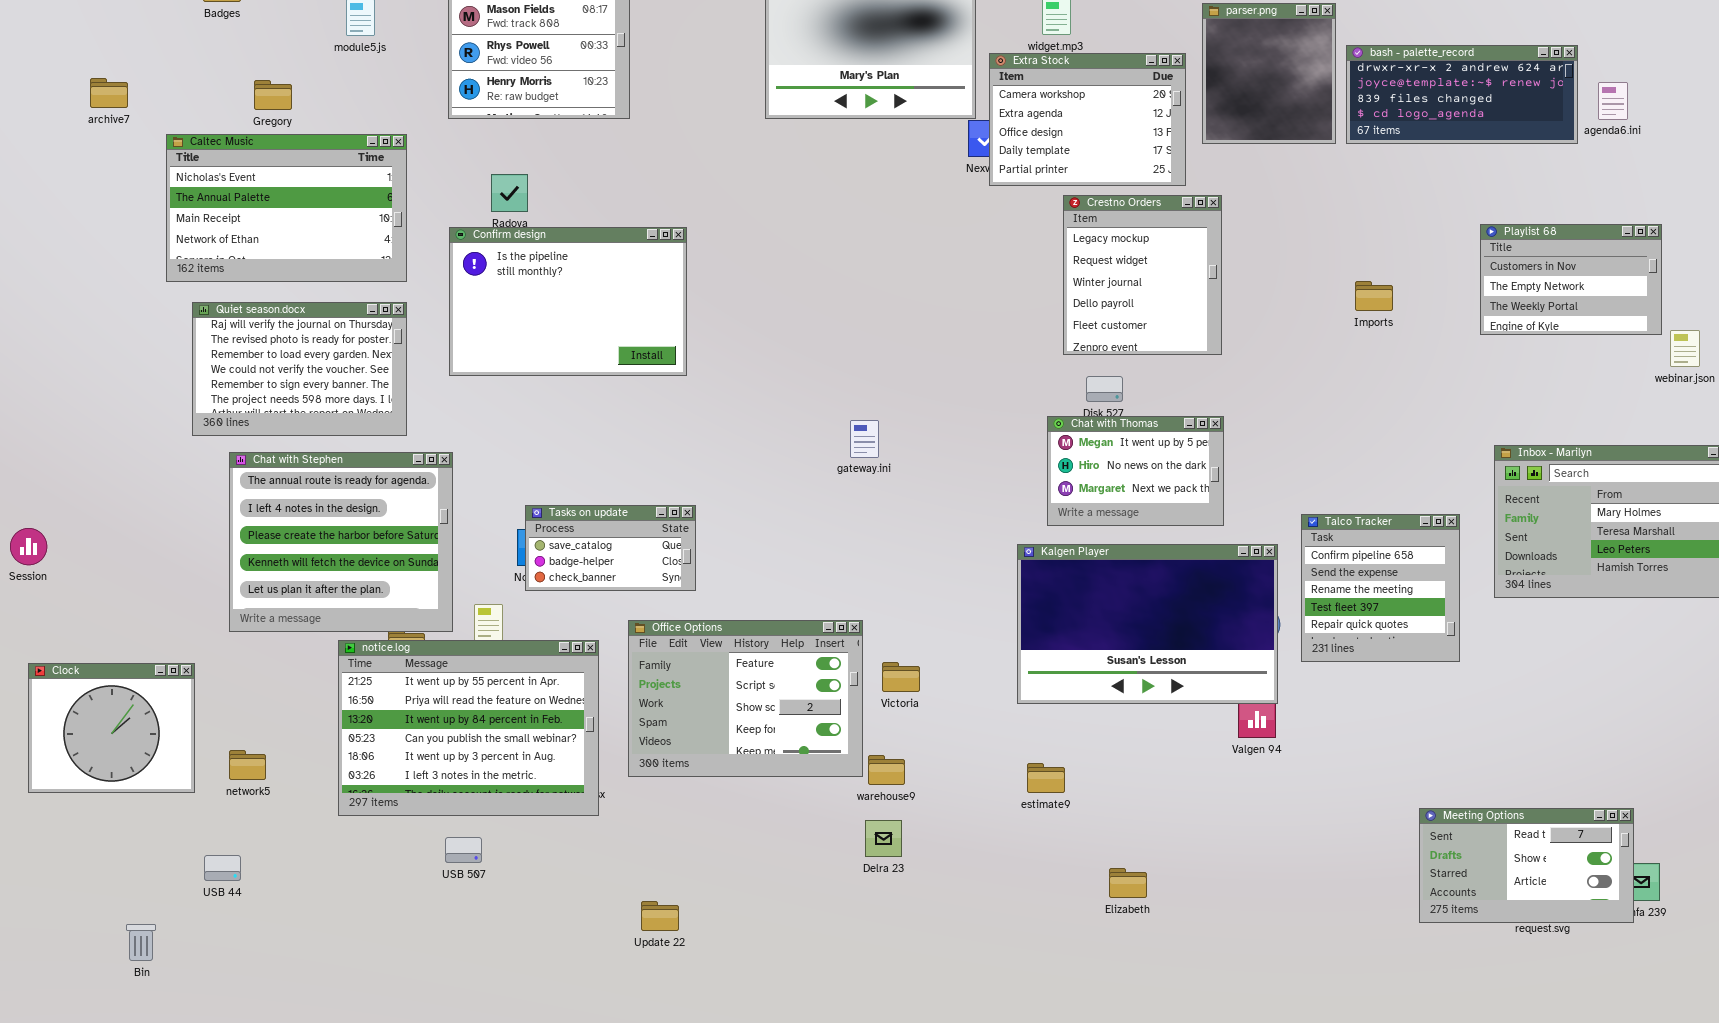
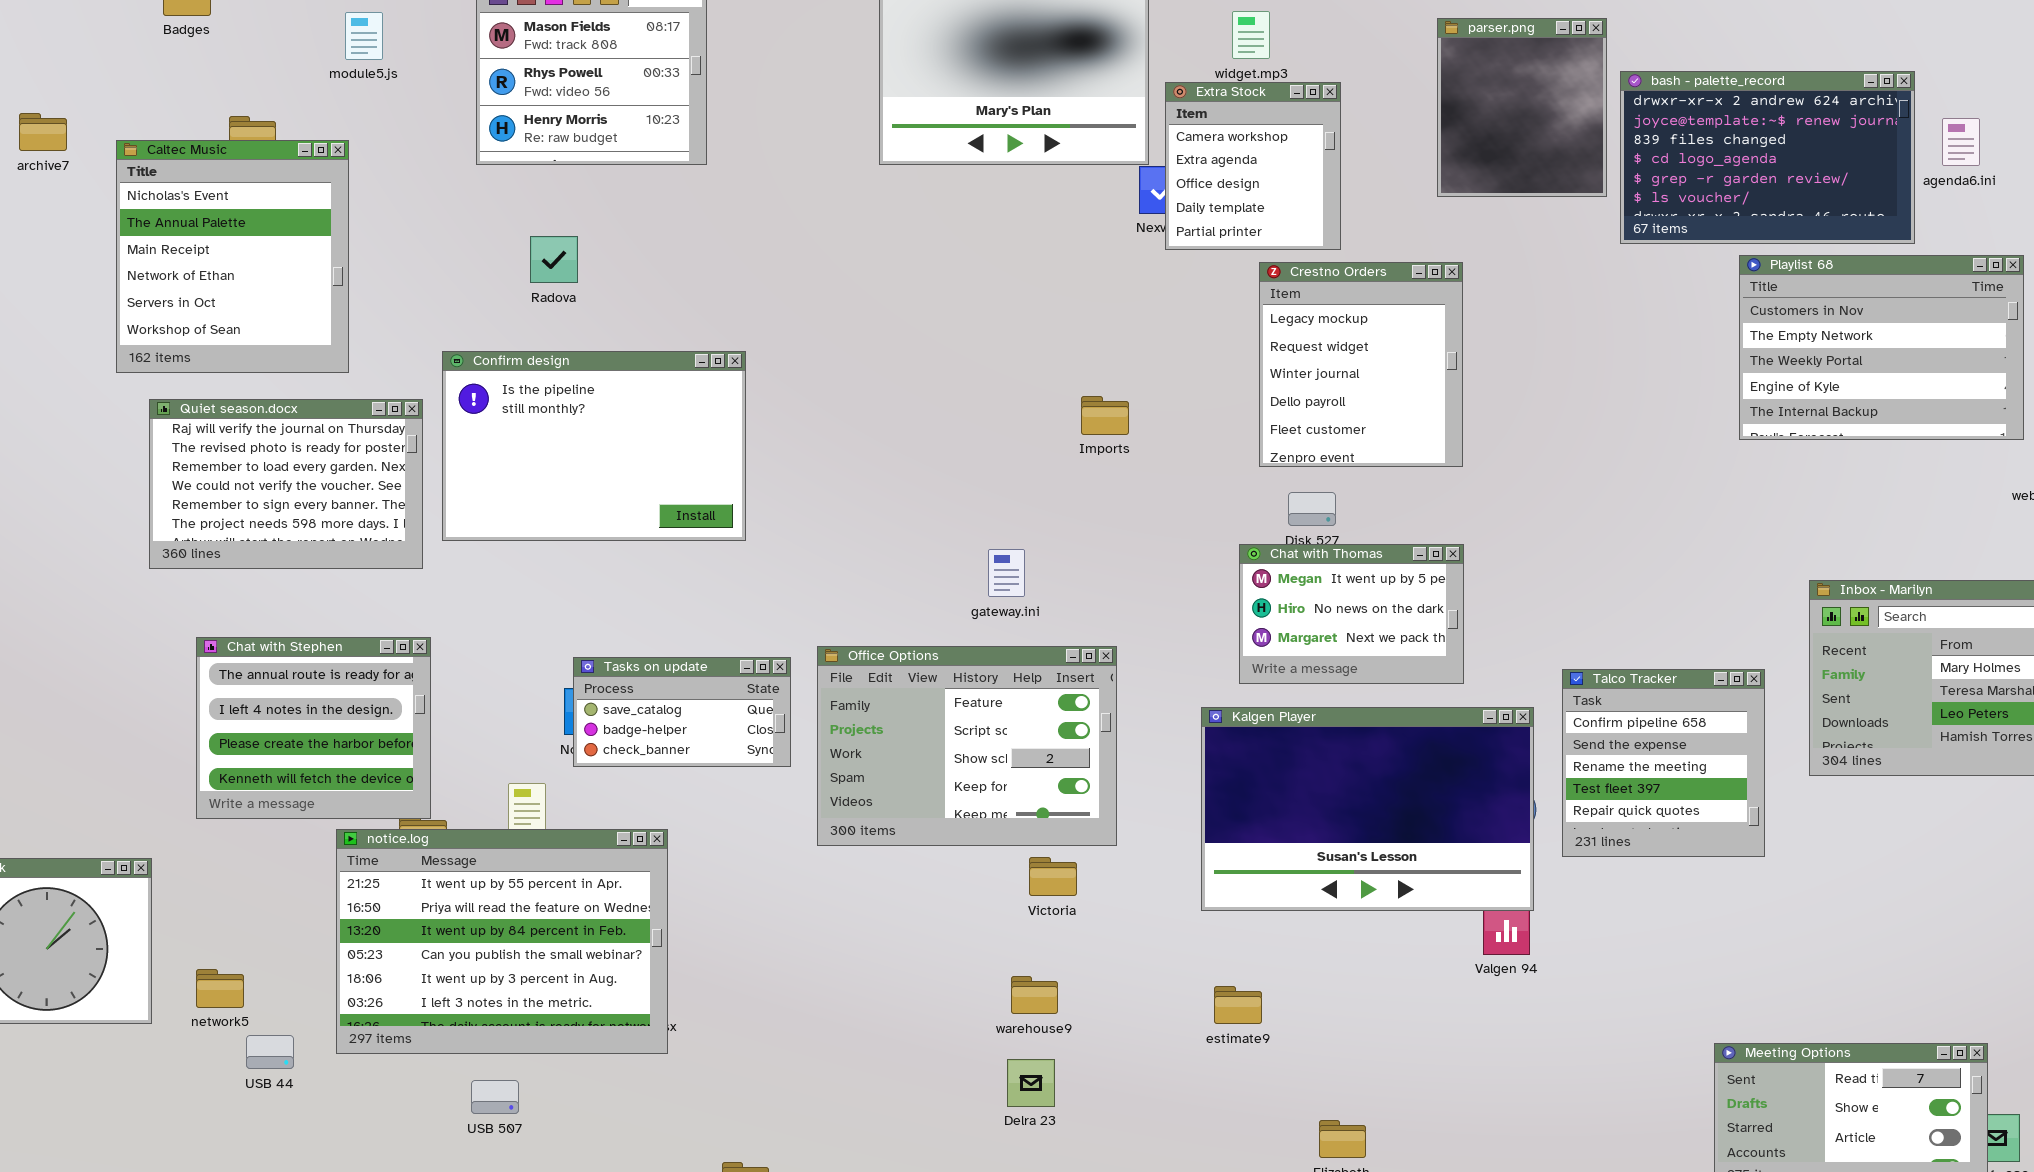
bash - palette_record: [1346,45,1578,144] -> [1620,71,1915,244], resized
Extra Stock: [989,53,1186,186] -> [1165,82,1341,250], resized
Caltec Music: [166,134,407,282] -> [116,140,349,373], resized
Playlist 68: [1480,224,1662,335] -> [1739,255,2024,440], resized
Confirm design: [449,227,687,376] -> [442,351,746,541], moved
Imports: [1355,281,1393,311] -> [1081,396,1129,435], moved
Chat with Stephen: [229,452,453,632] -> [196,637,431,819], resized
Office Options: [628,620,863,777] -> [817,646,1117,846], moved
USB 44: [204,855,241,881] -> [246,1035,294,1069], moved

